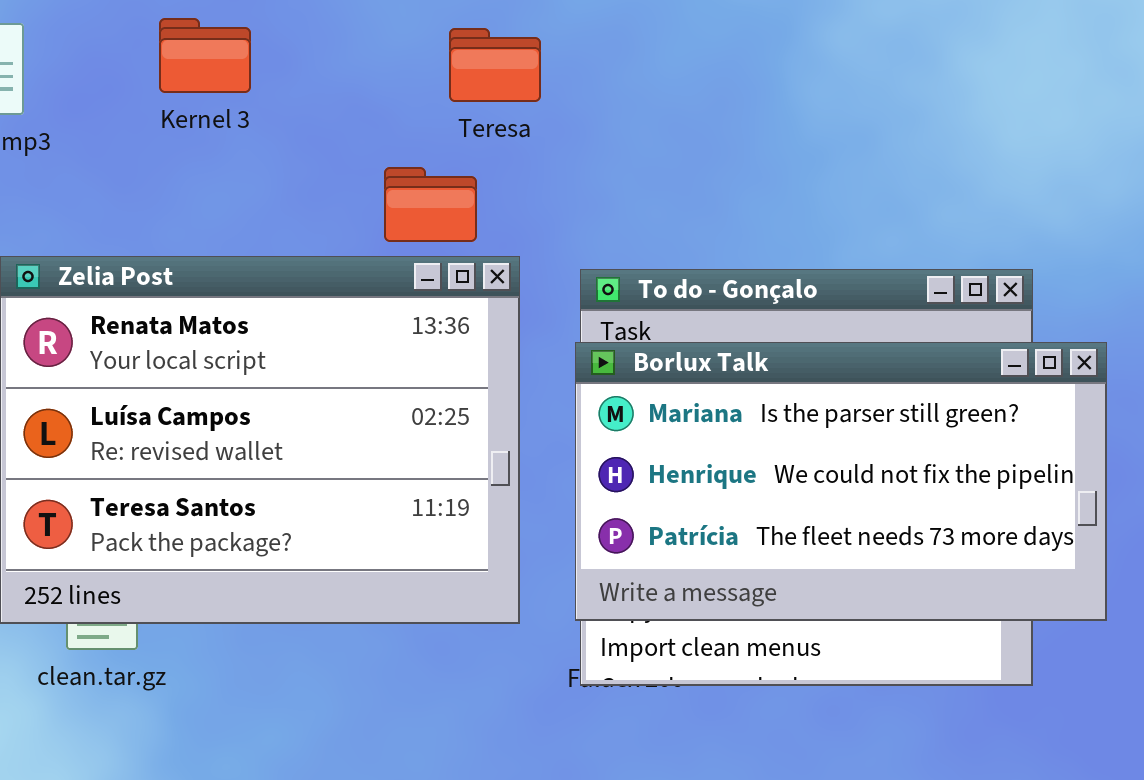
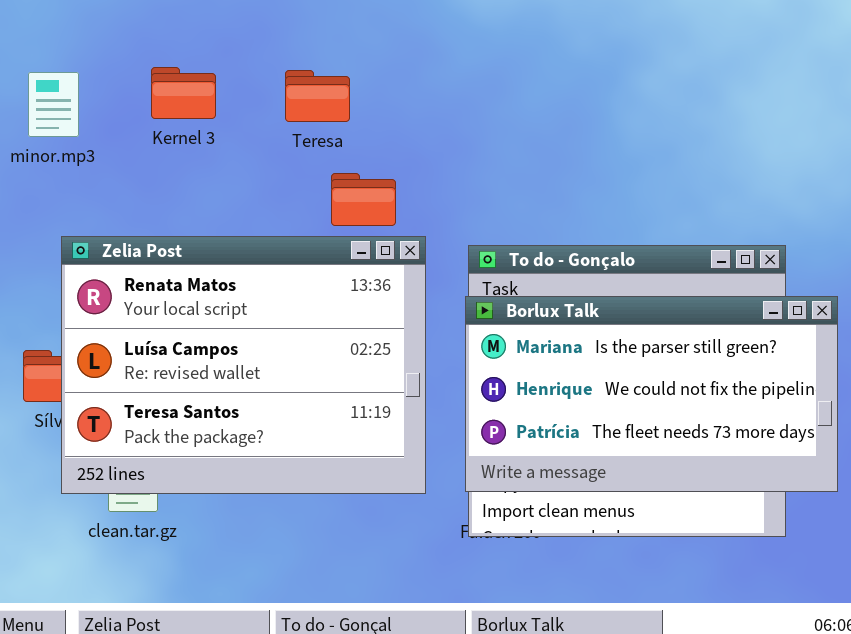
Kernel 3: [159,18,251,93] -> [151,67,216,119], moved
Teresa: [449,28,541,102] -> [285,70,350,122], moved

